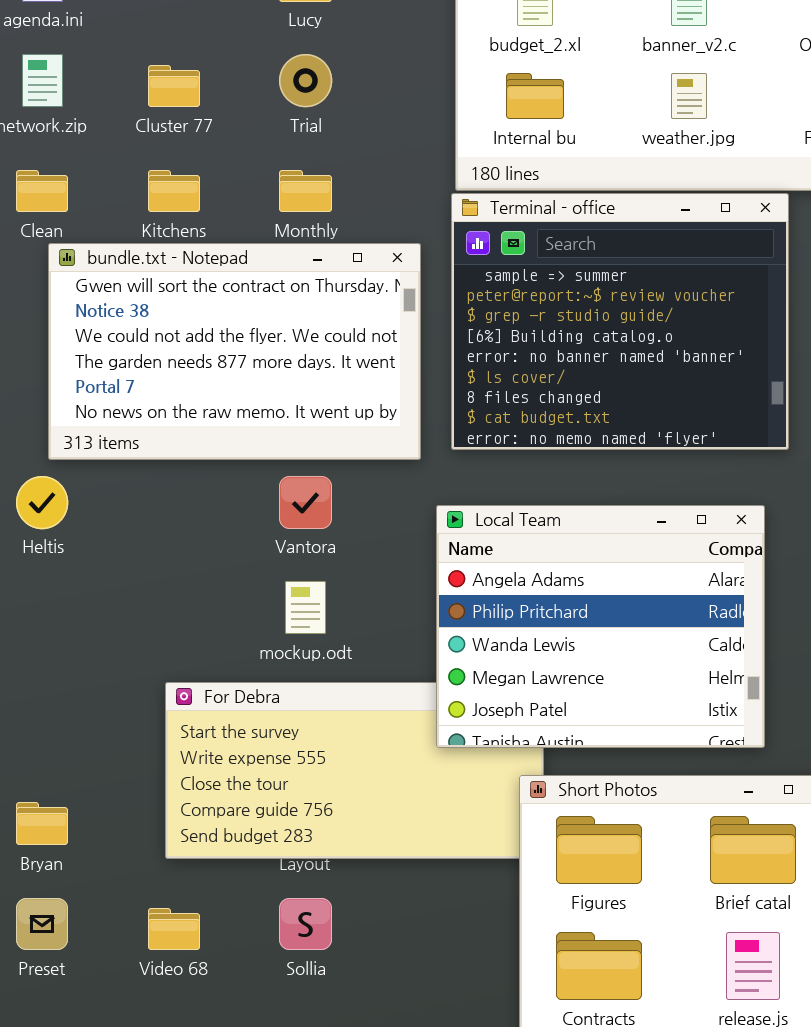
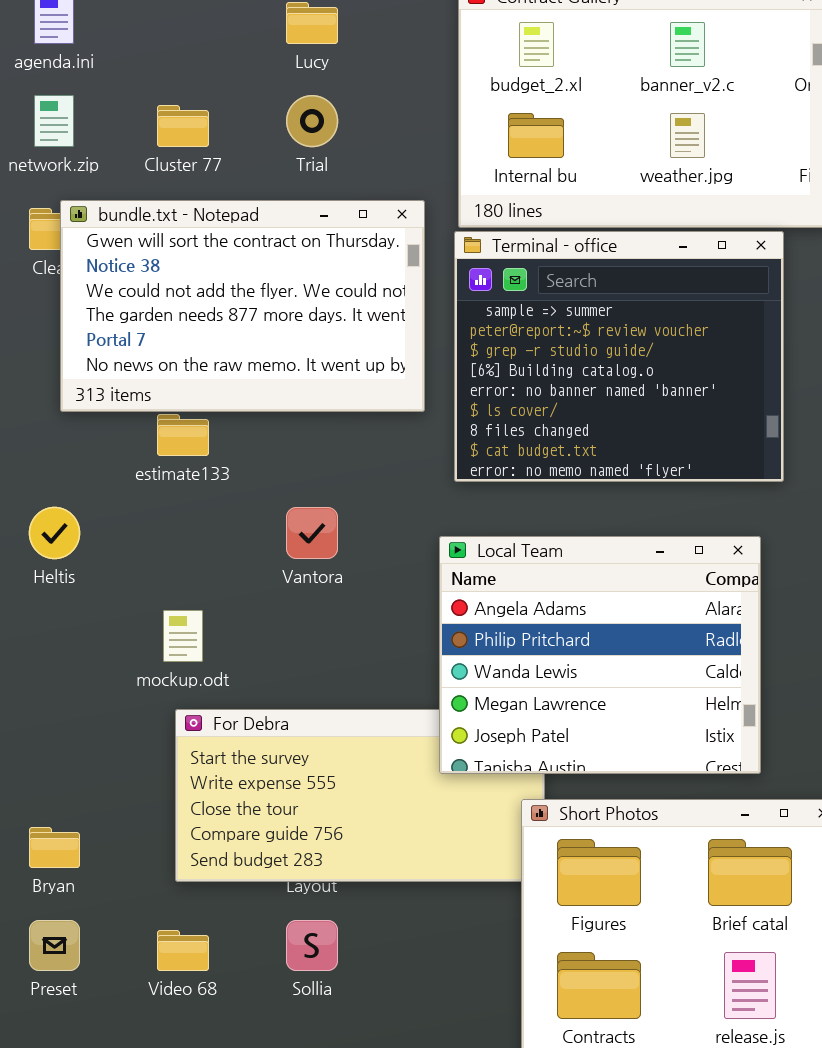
bundle.txt - Notepad: [48,243,421,460] -> [60,200,425,412], moved
mockup.odt: [285,581,326,634] -> [163,610,203,662], moved

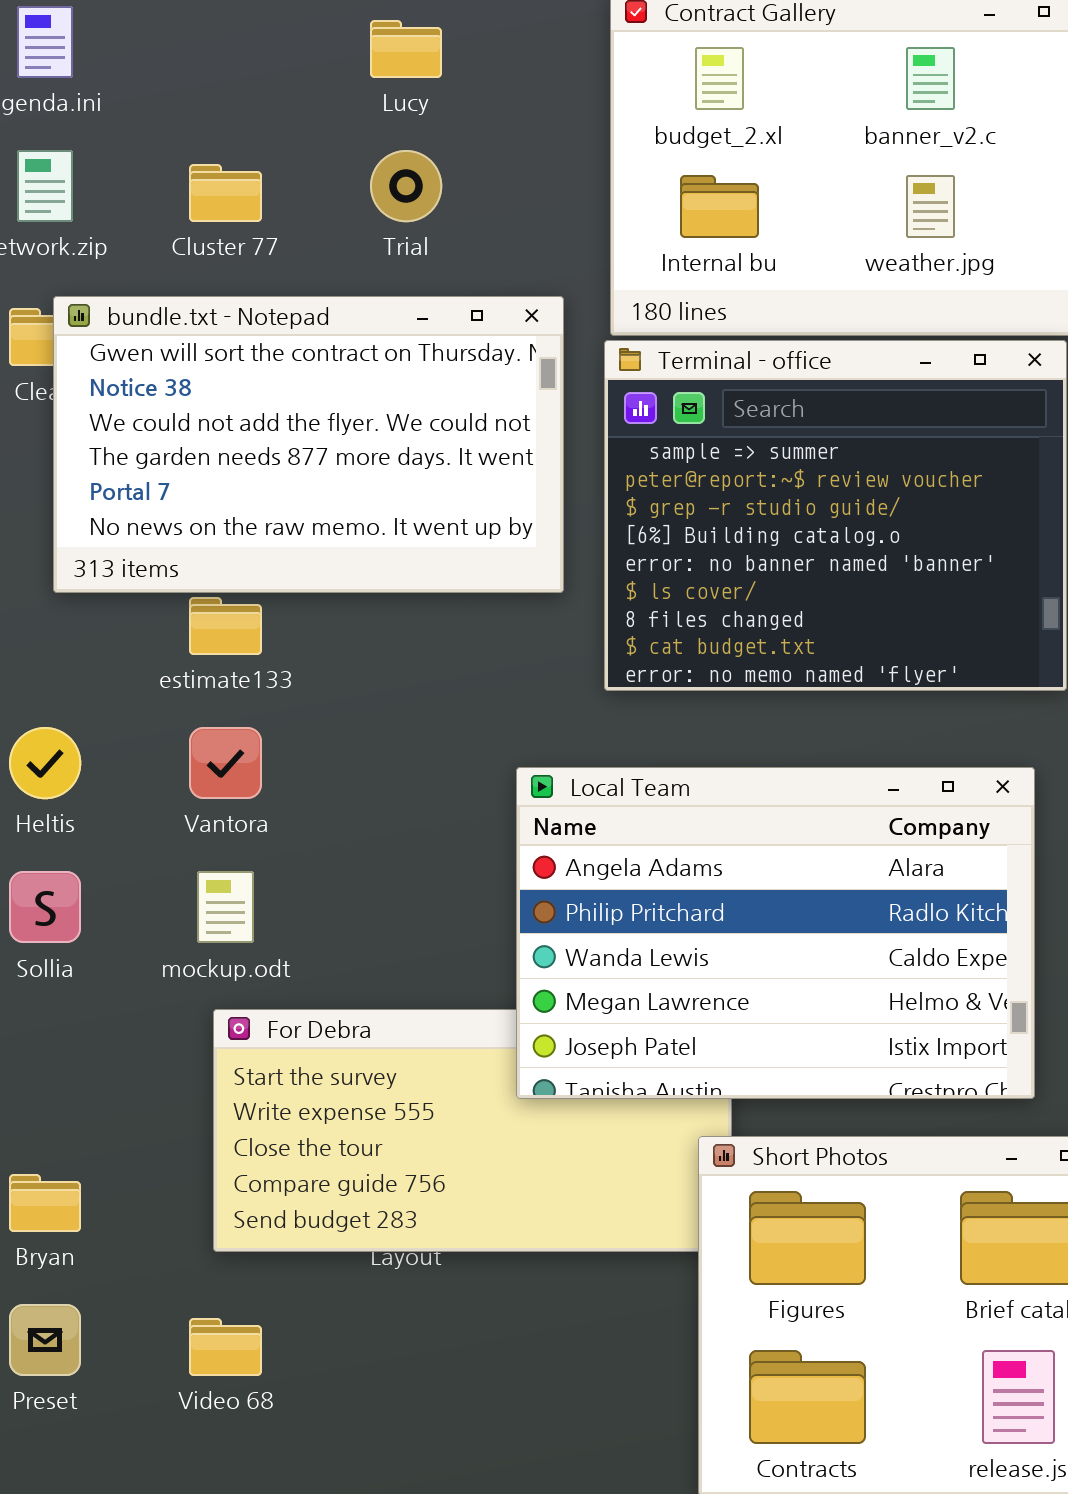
Vantora: [286,507,338,559] -> [189,727,262,799], moved
Local Team: [439,536,761,774] -> [516,767,1035,1099], resized
Sollia: [286,920,338,971] -> [9,871,81,943], moved

